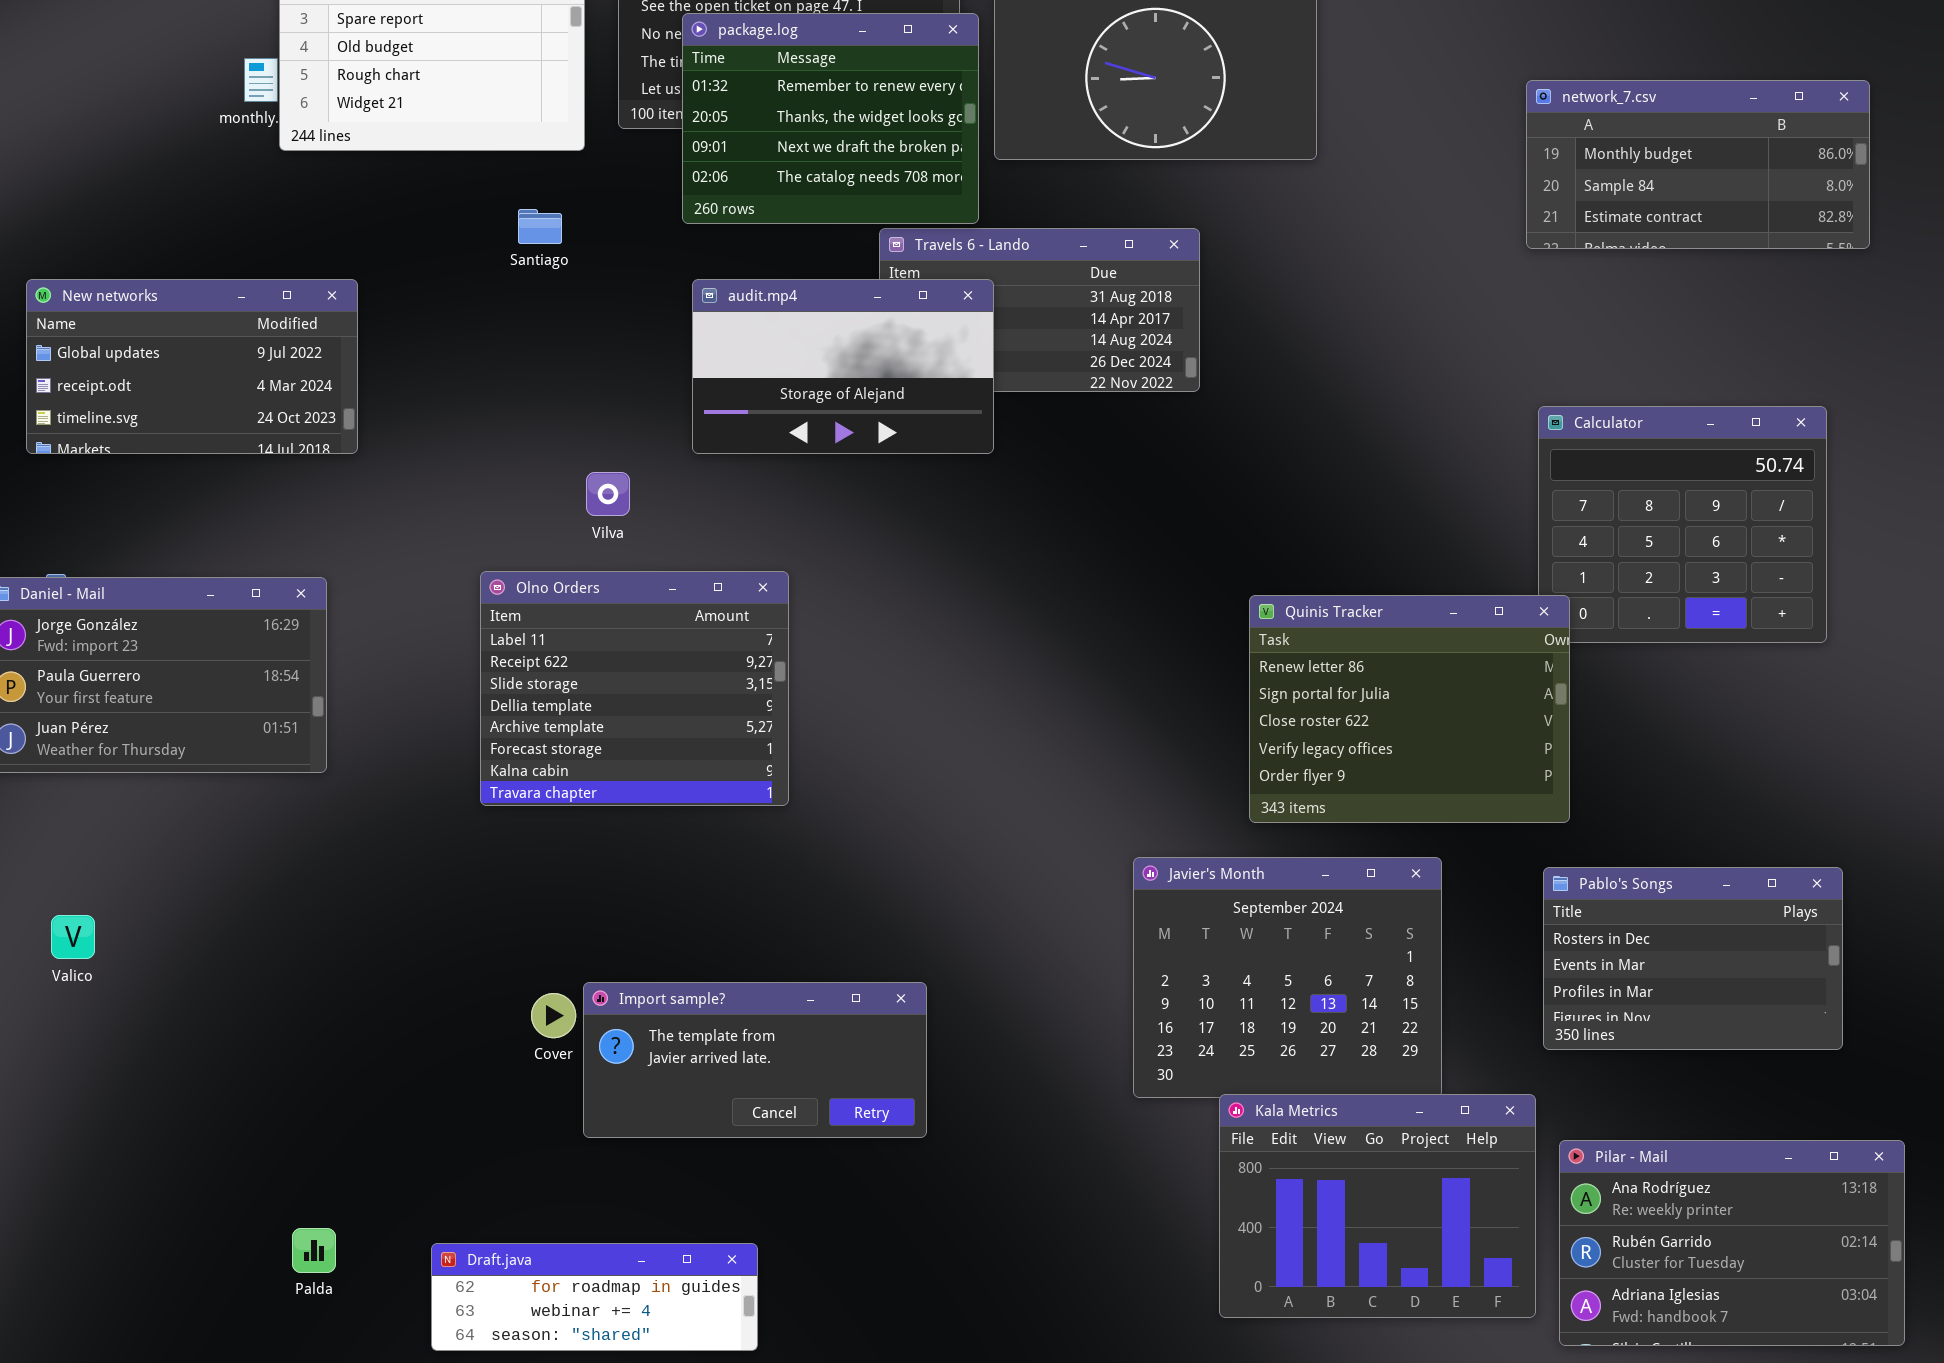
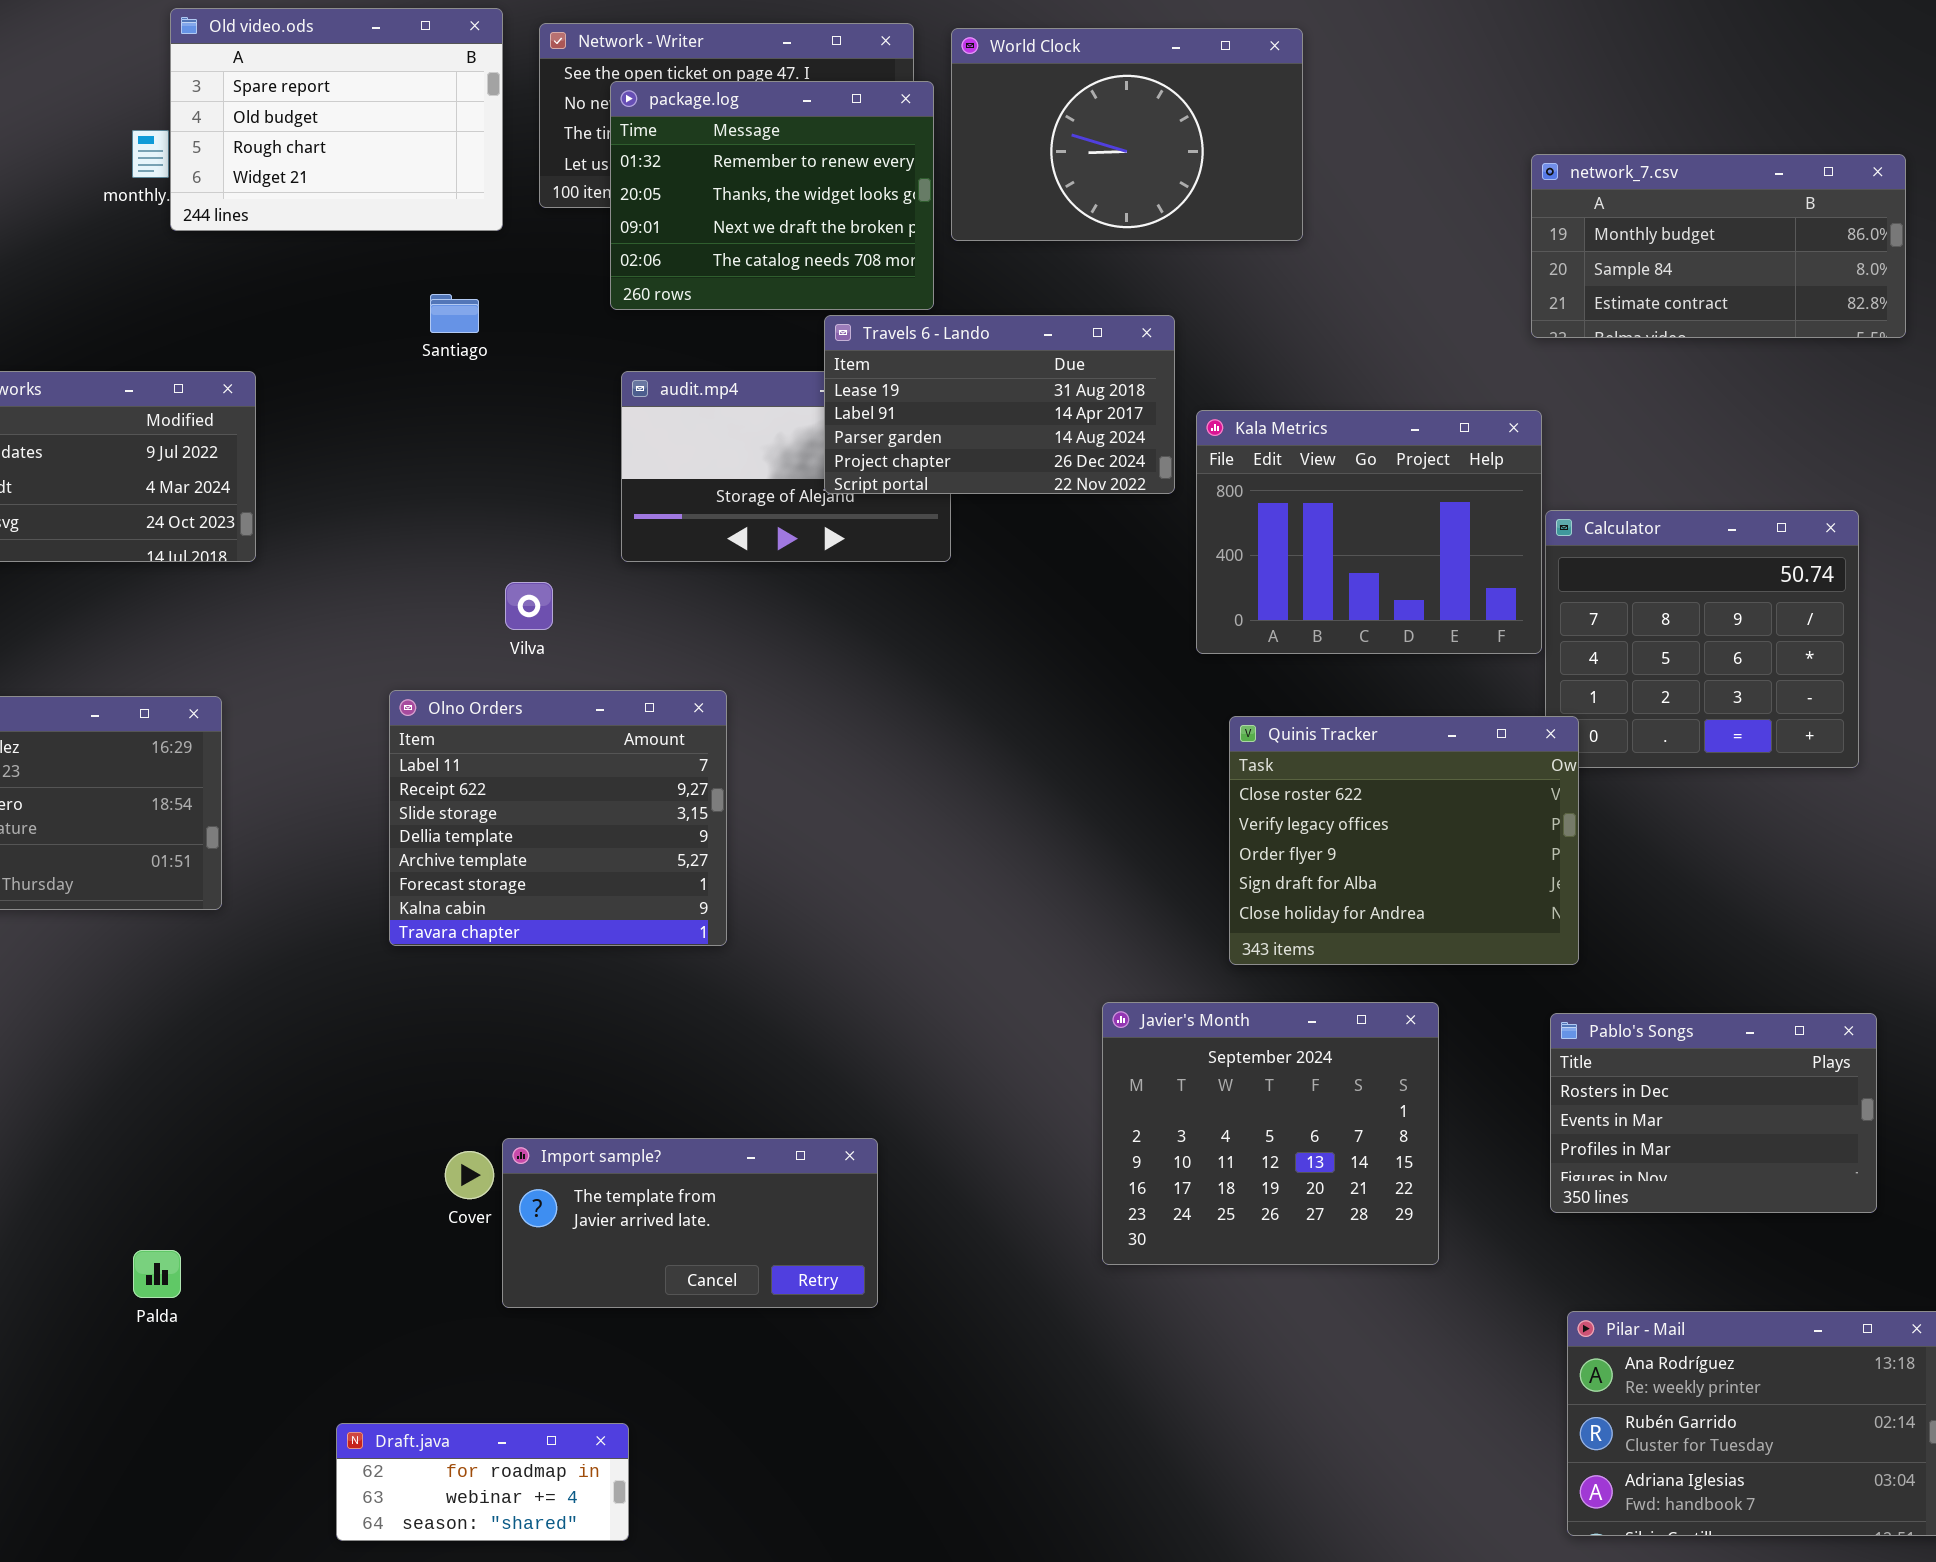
Travels 6 - Lando: [879,228,1200,392] -> [824,315,1175,494], raised
Quinis Tracker: [1249,595,1570,823] -> [1229,716,1579,965], scrolled down 2 rows
Kala Metrics: [1219,1094,1536,1318] -> [1196,410,1542,654], moved
Palda: [292,1228,336,1273] -> [133,1250,181,1298], moved
Draft.java: [431,1243,758,1351] -> [336,1423,629,1541], resized

